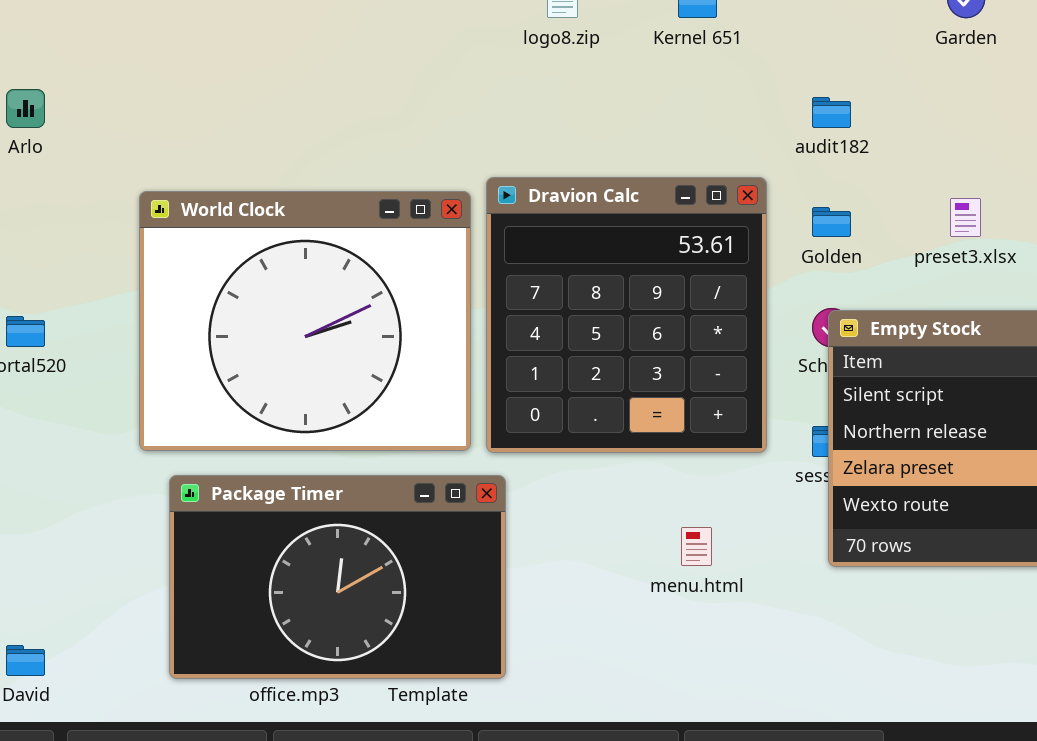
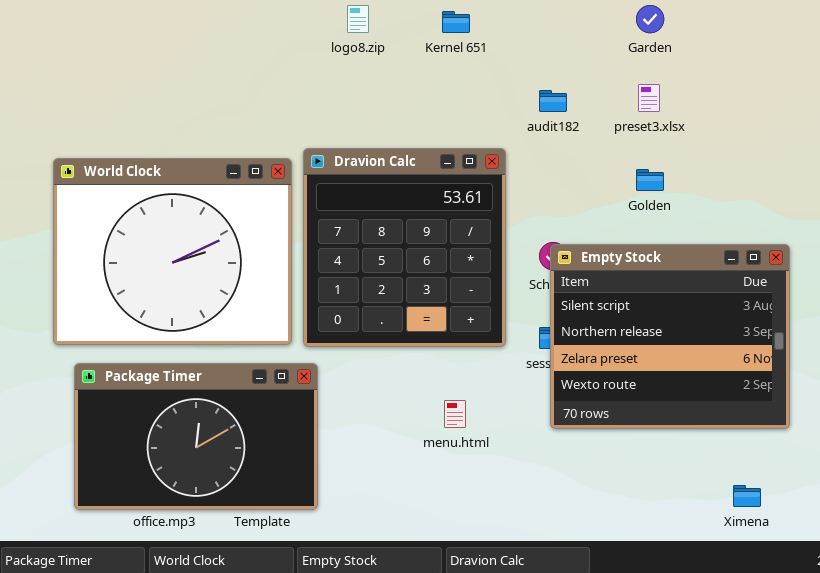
preset3.xlsx: [950,198,981,237] -> [638,84,660,112], moved
Golden: [812,207,851,237] -> [636,169,664,191], moved

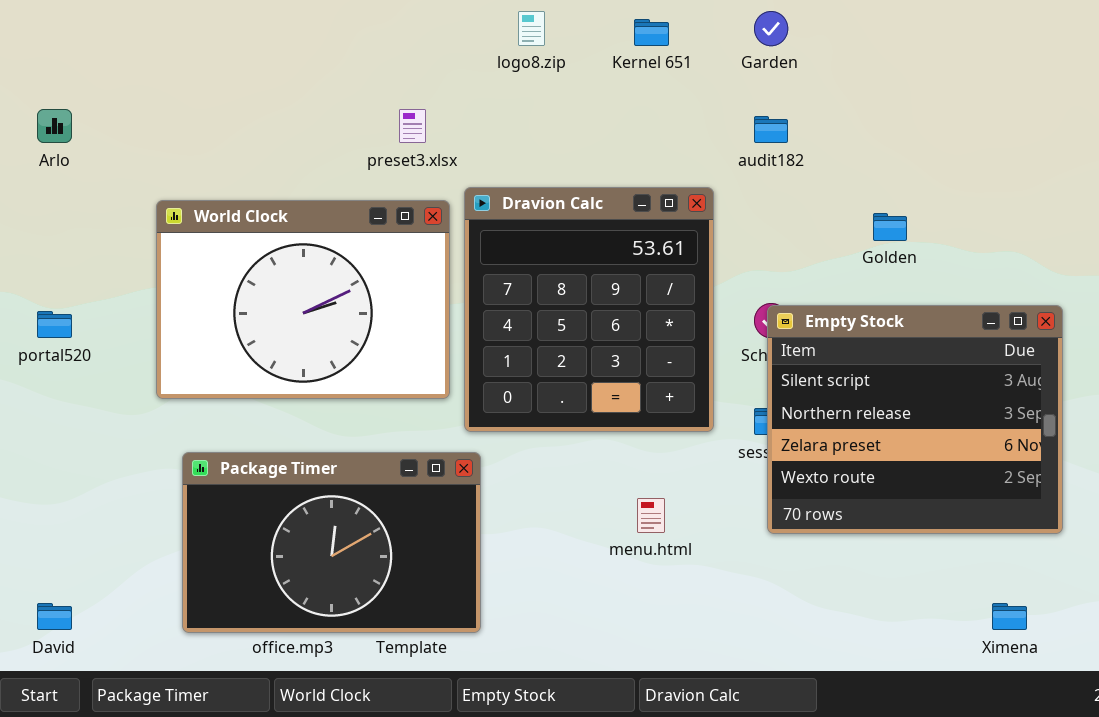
Garden: [636,5,664,33] -> [754,11,788,46], moved
preset3.xlsx: [638,84,660,112] -> [399,109,426,143], moved
World Clock: [53,158,292,345] -> [156,200,450,399], resized

